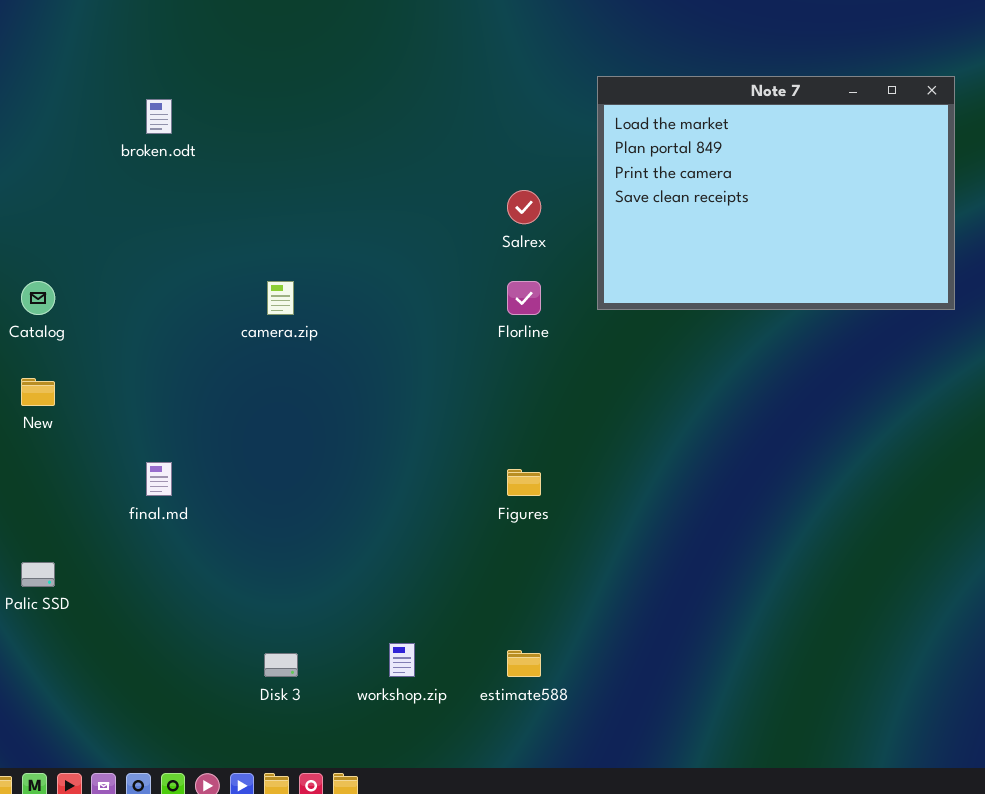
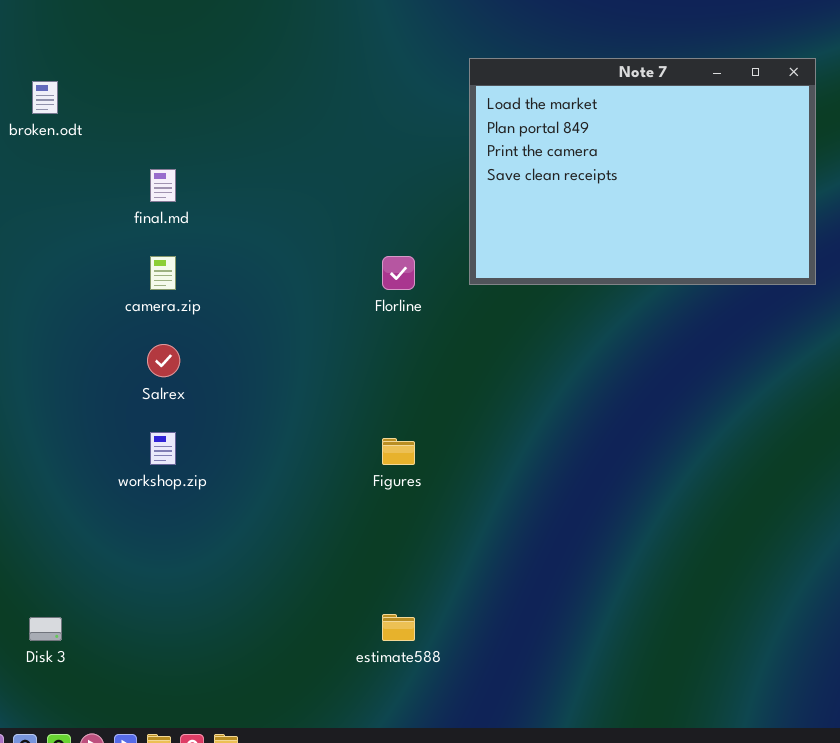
Salrex: [507,190,541,224] -> [147,344,180,377], moved
final.md: [146,462,172,496] -> [150,169,176,202], moved
workshop.zip: [389,643,415,677] -> [150,432,176,465], moved
Disk 3: [264,653,298,677] -> [29,617,62,641], moved

